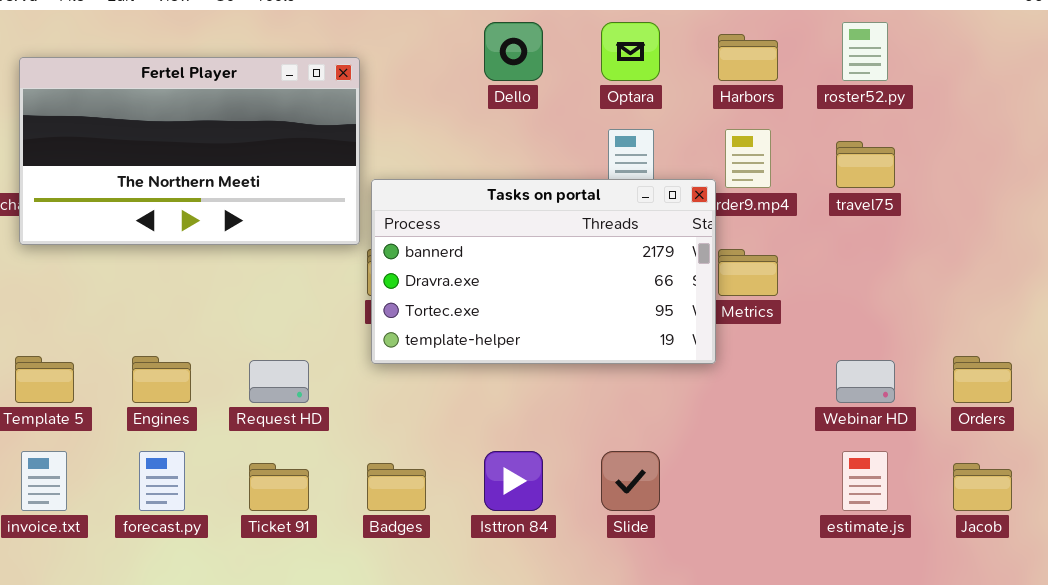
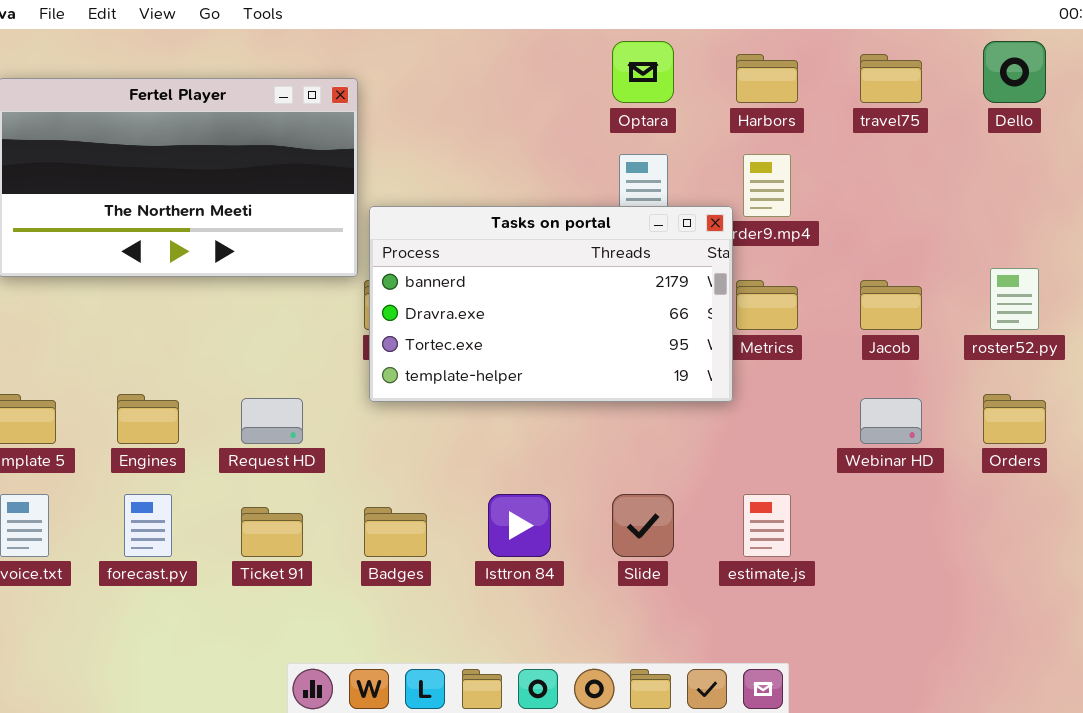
Dello: [484,22,543,81] -> [983,41,1046,103], moved
roster52.py: [842,22,888,81] -> [990,268,1039,330], moved
travel75: [836,141,895,188] -> [860,54,922,103], moved
estimate.js: [842,451,888,511] -> [743,494,791,557], moved
Jacob: [953,463,1012,511] -> [860,280,922,330], moved

